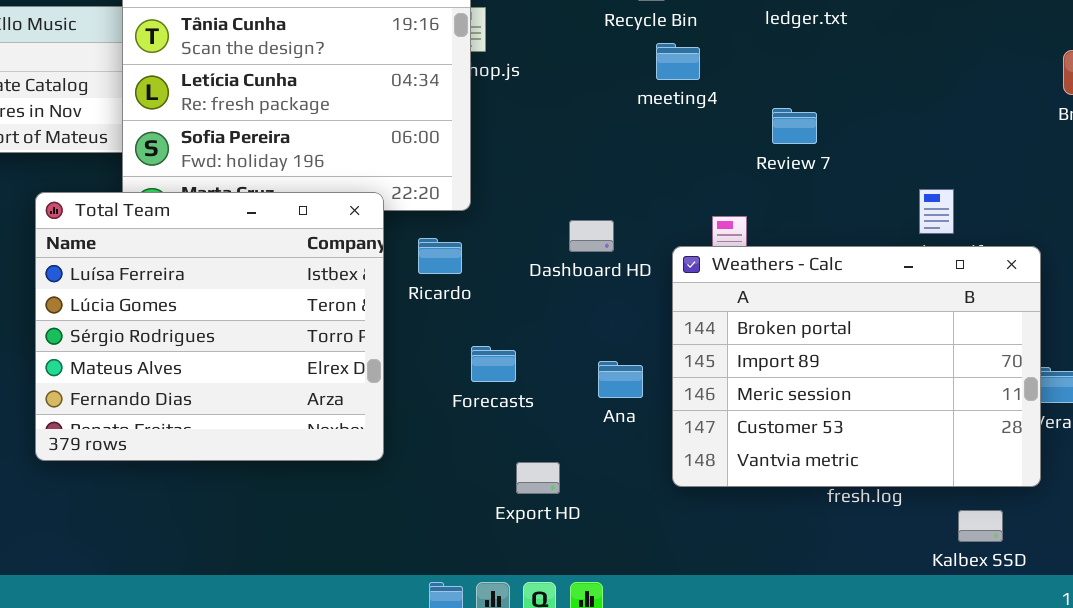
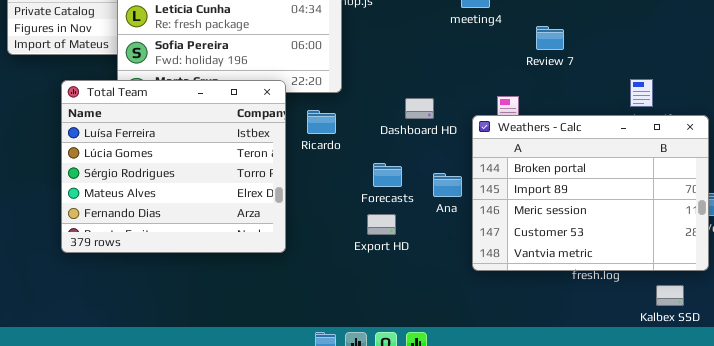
Forecasts: [471,346,516,382] -> [373,163,402,187], moved
Ana: [598,361,643,398] -> [433,173,462,197], moved
Export HD: [516,462,560,494] -> [367,214,396,235], moved

